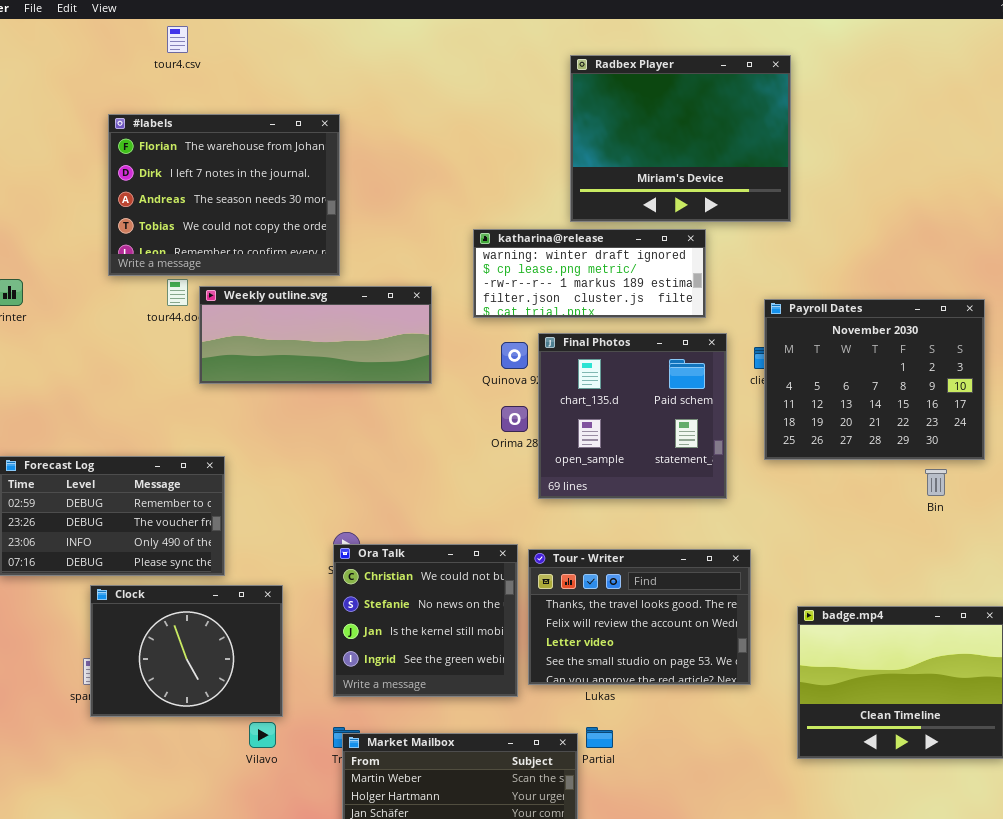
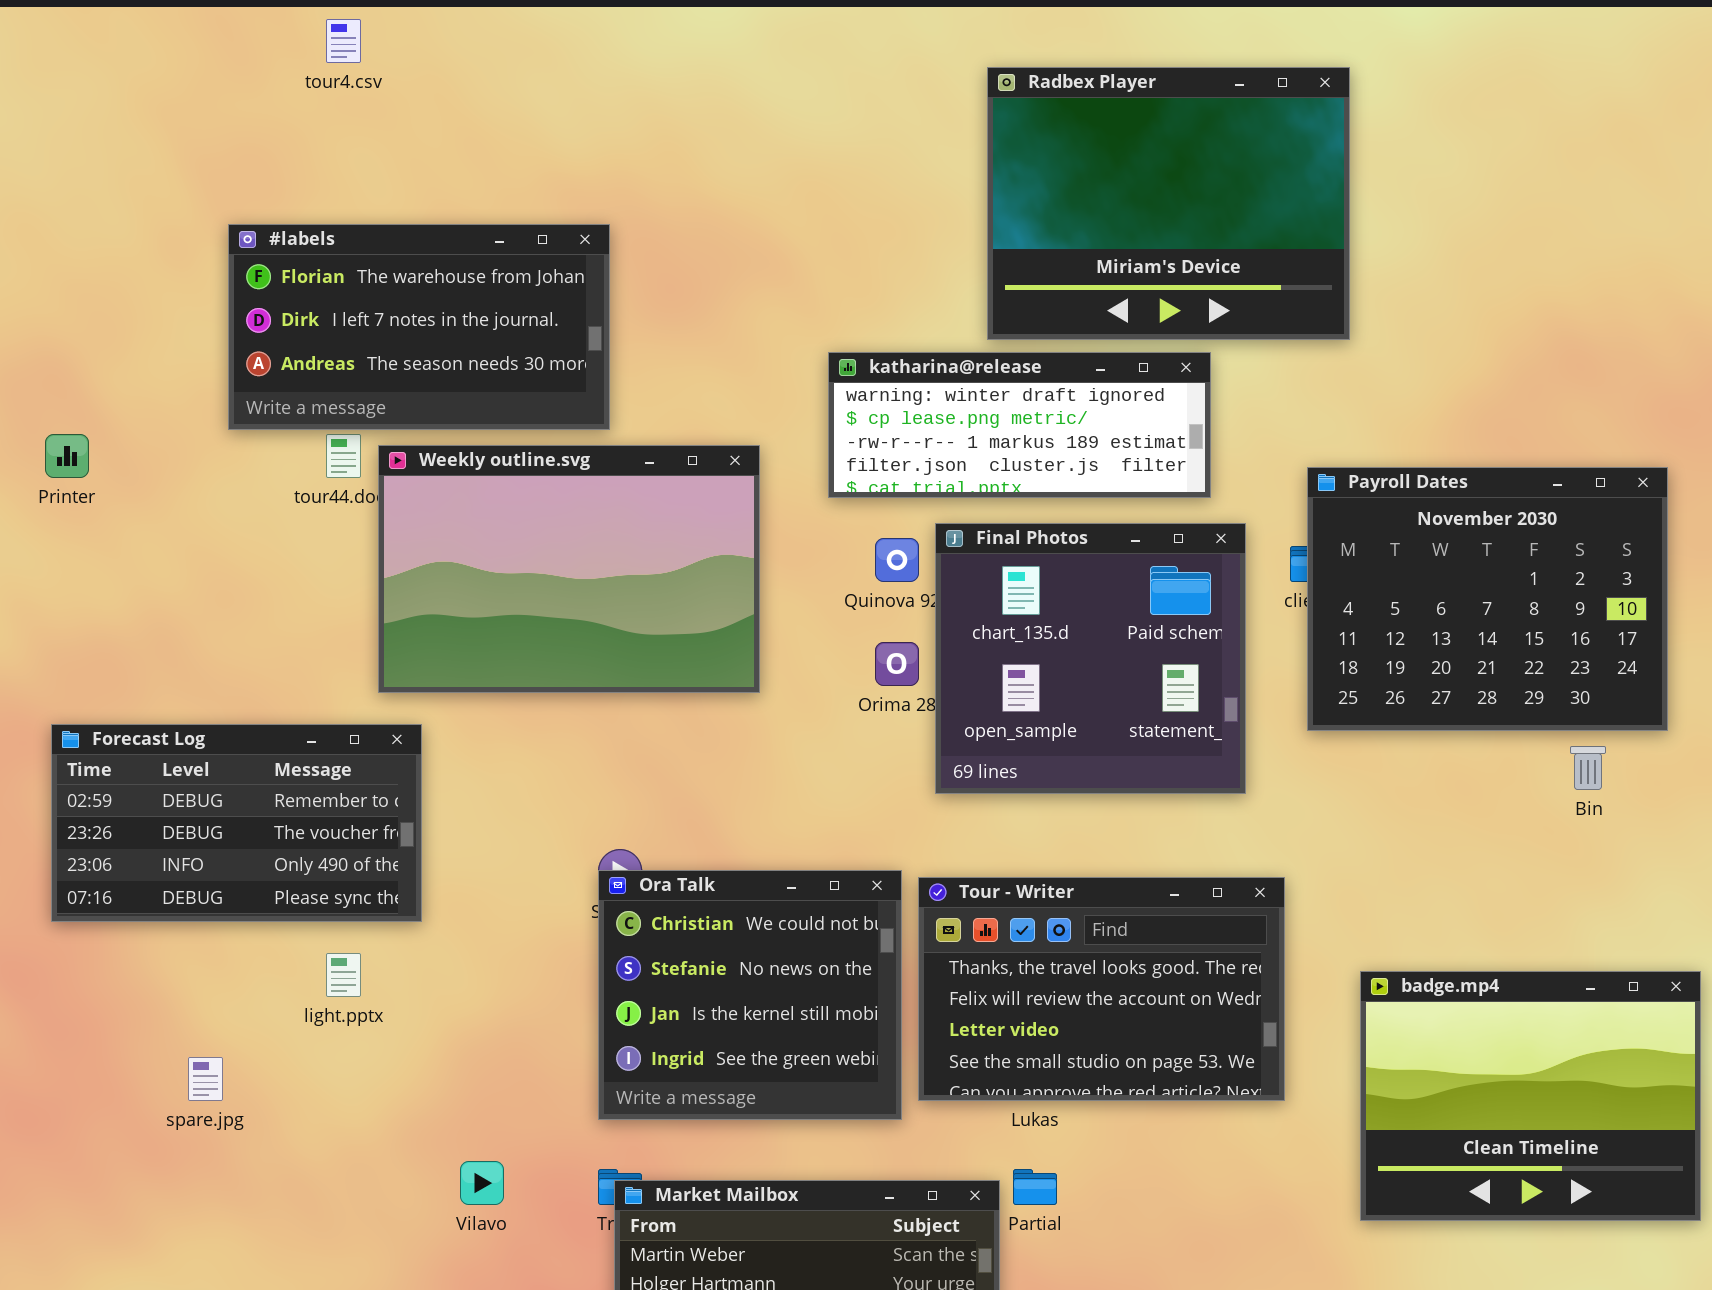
#labels: [108,114,340,276] -> [228,224,610,430], resized
Weekly outline.svg: [199,286,432,384] -> [378,445,760,693], resized
Clock: [90,585,283,717] -> none, closed

